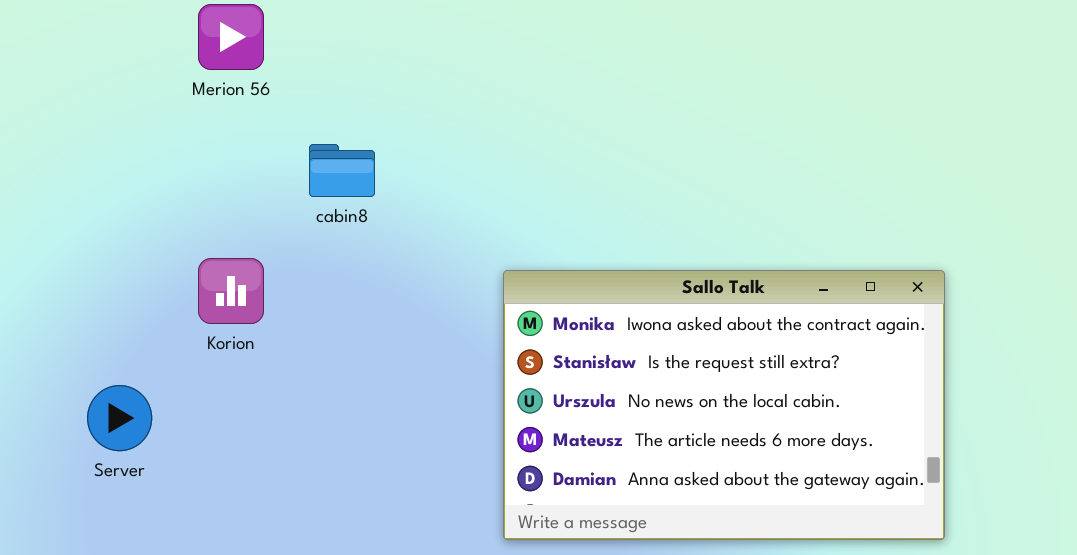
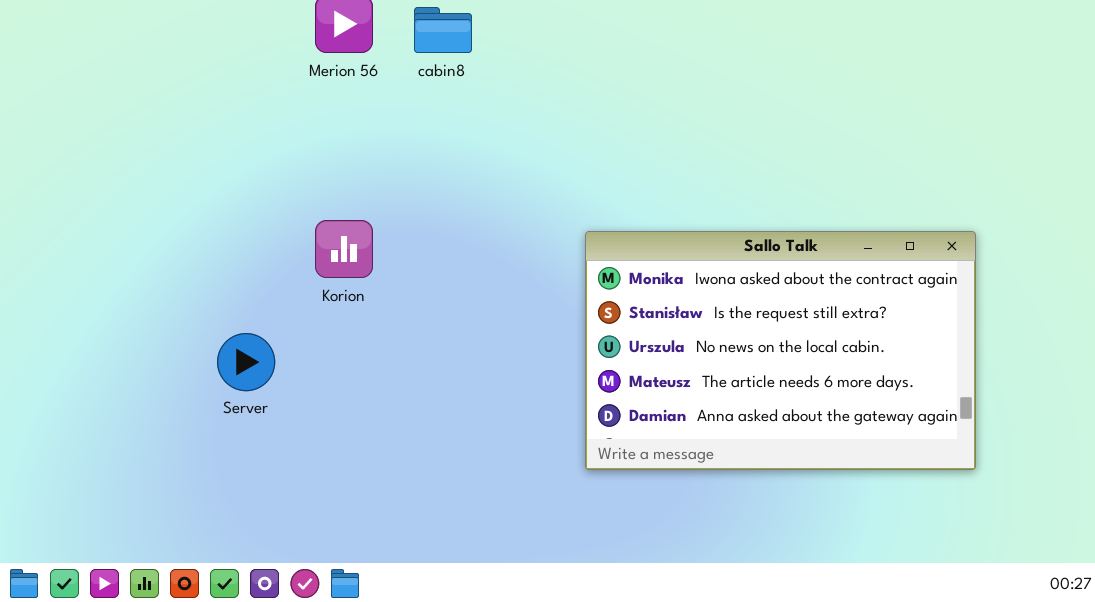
cabin8: [309,144,375,197] -> [414,7,472,53], moved

